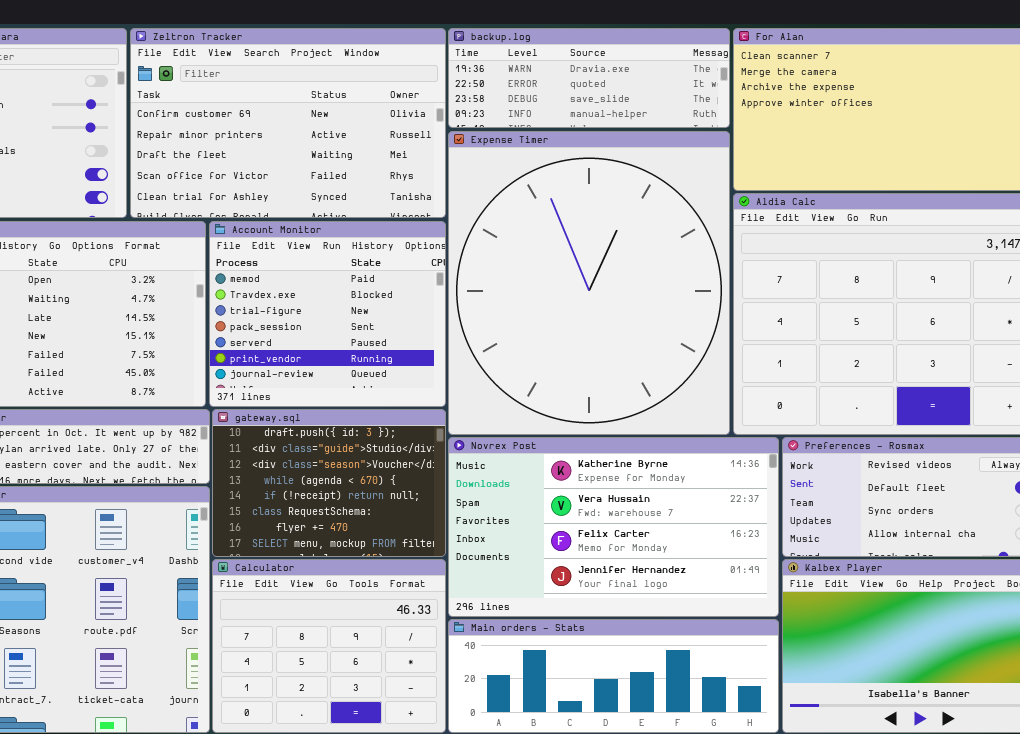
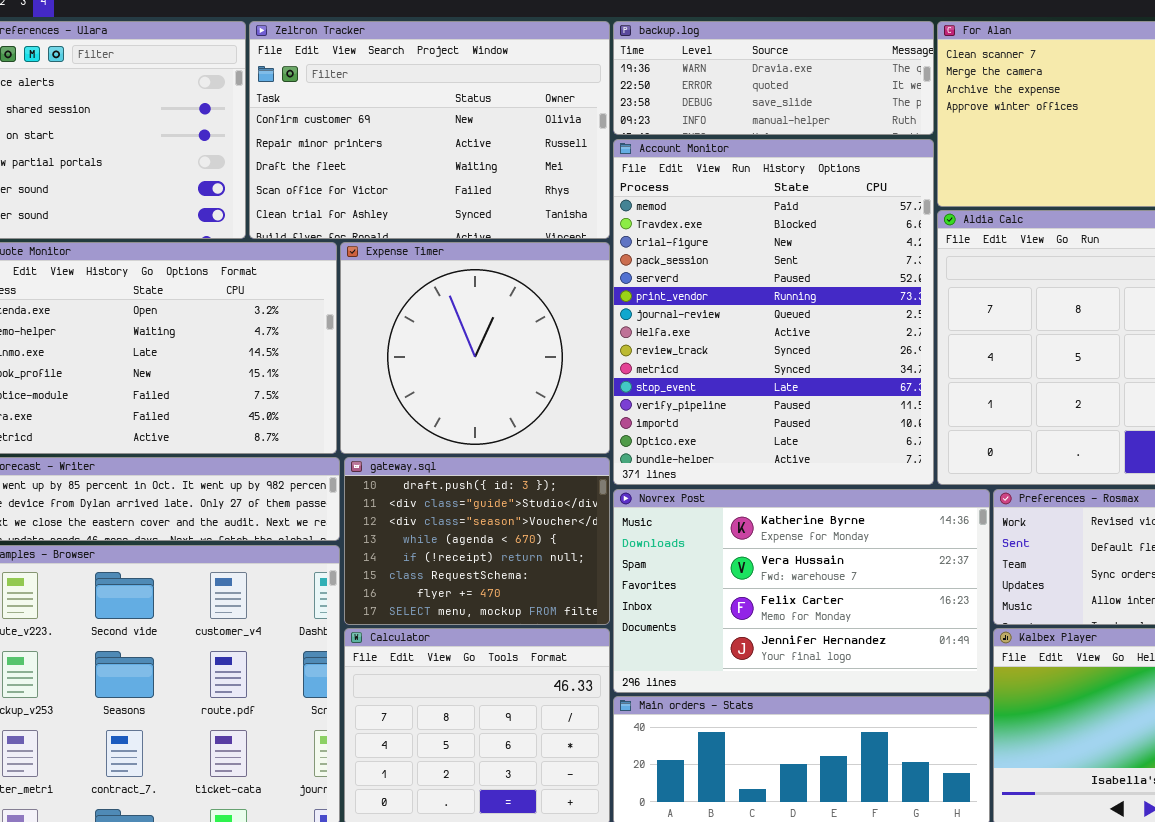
Expense Timer: [448,131,730,435] -> [340,242,610,454], moved, resized
Account Monitor: [209,221,446,407] -> [613,139,934,485], moved, resized

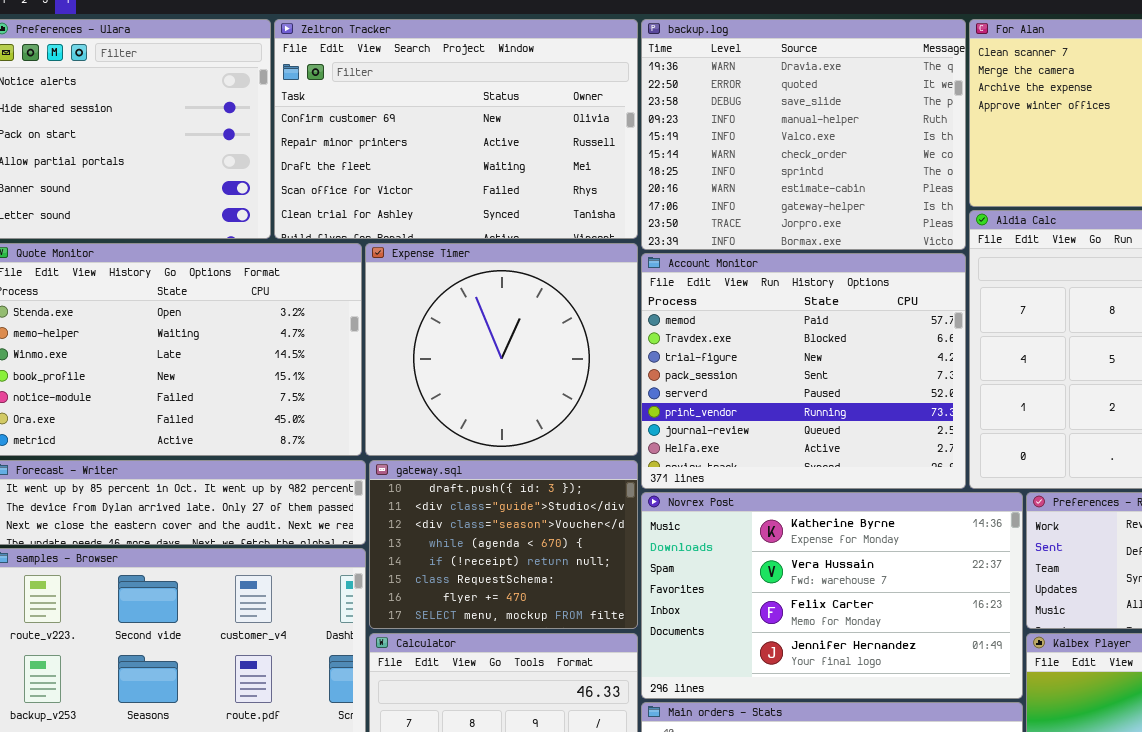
backup.log: [613,21,934,135] -> [641,19,966,250], resized
Account Monitor: [613,139,934,485] -> [641,253,966,489], resized

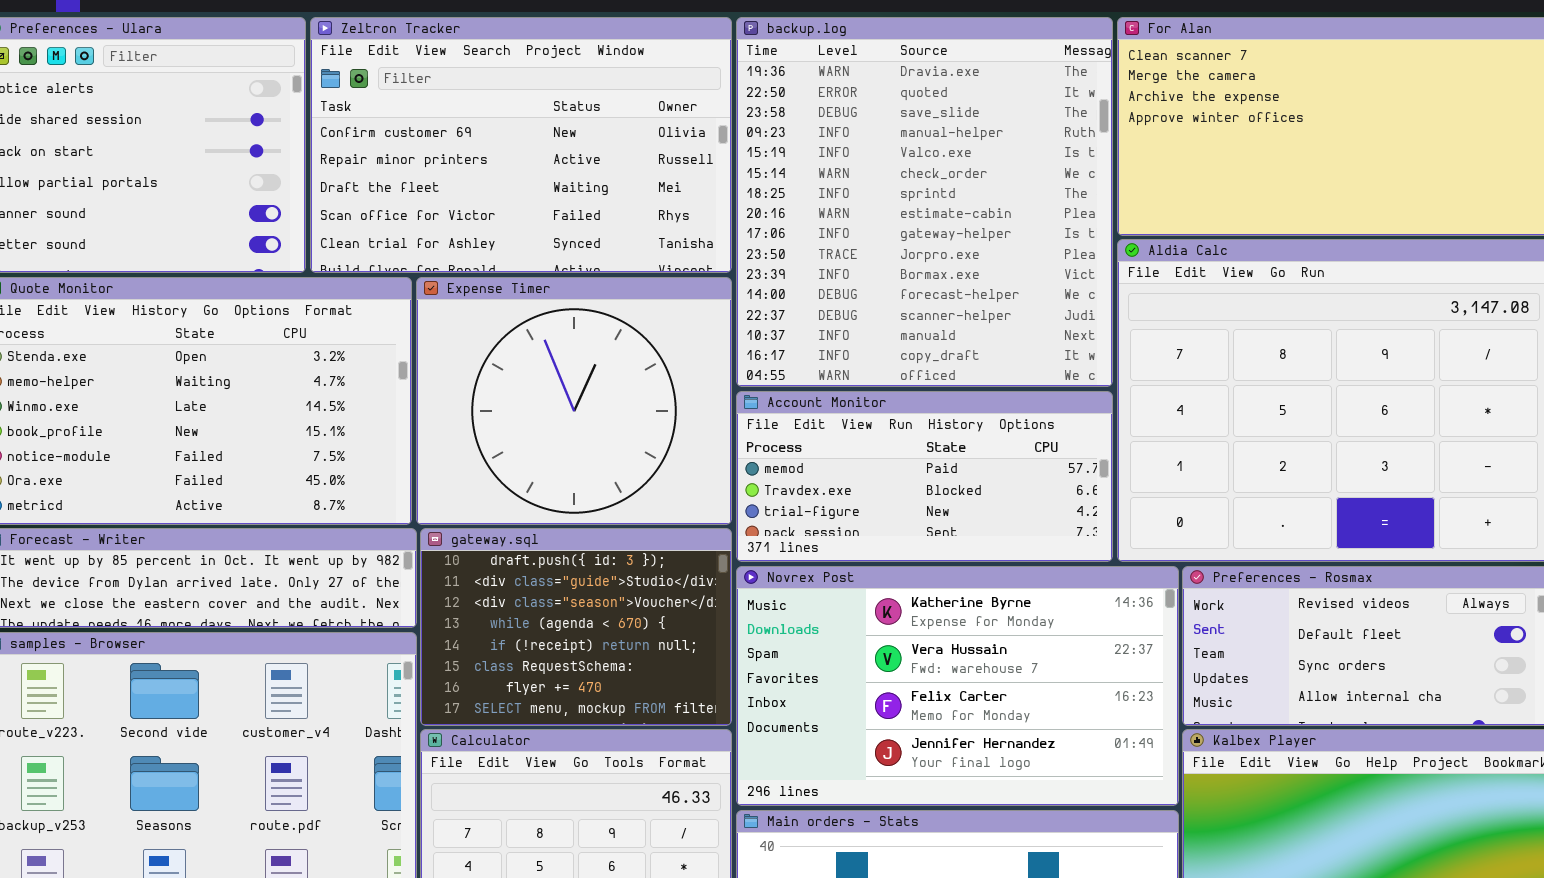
backup.log: [641,19,966,250] -> [736,17,1113,387], resized
Account Monitor: [641,253,966,489] -> [736,391,1113,562], resized

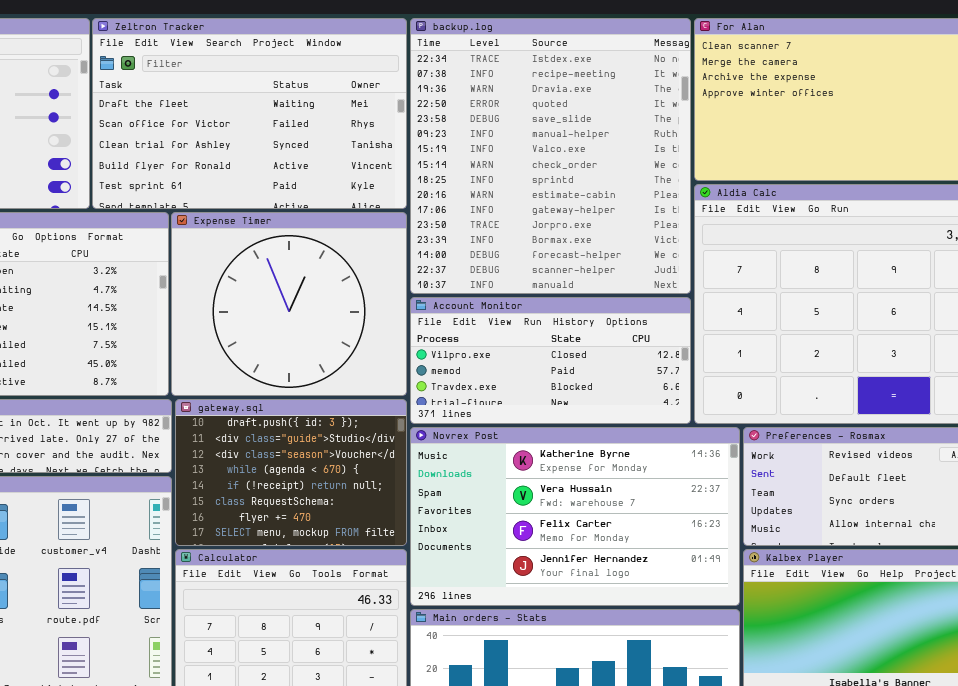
Zeltron Tracker: [310,17,732,273] -> [92,18,407,209], scrolled down 2 rows
backup.log: [736,17,1113,387] -> [410,18,691,294], scrolled up 2 rows
Account Monitor: [736,391,1113,562] -> [410,297,691,424], scrolled up 1 row

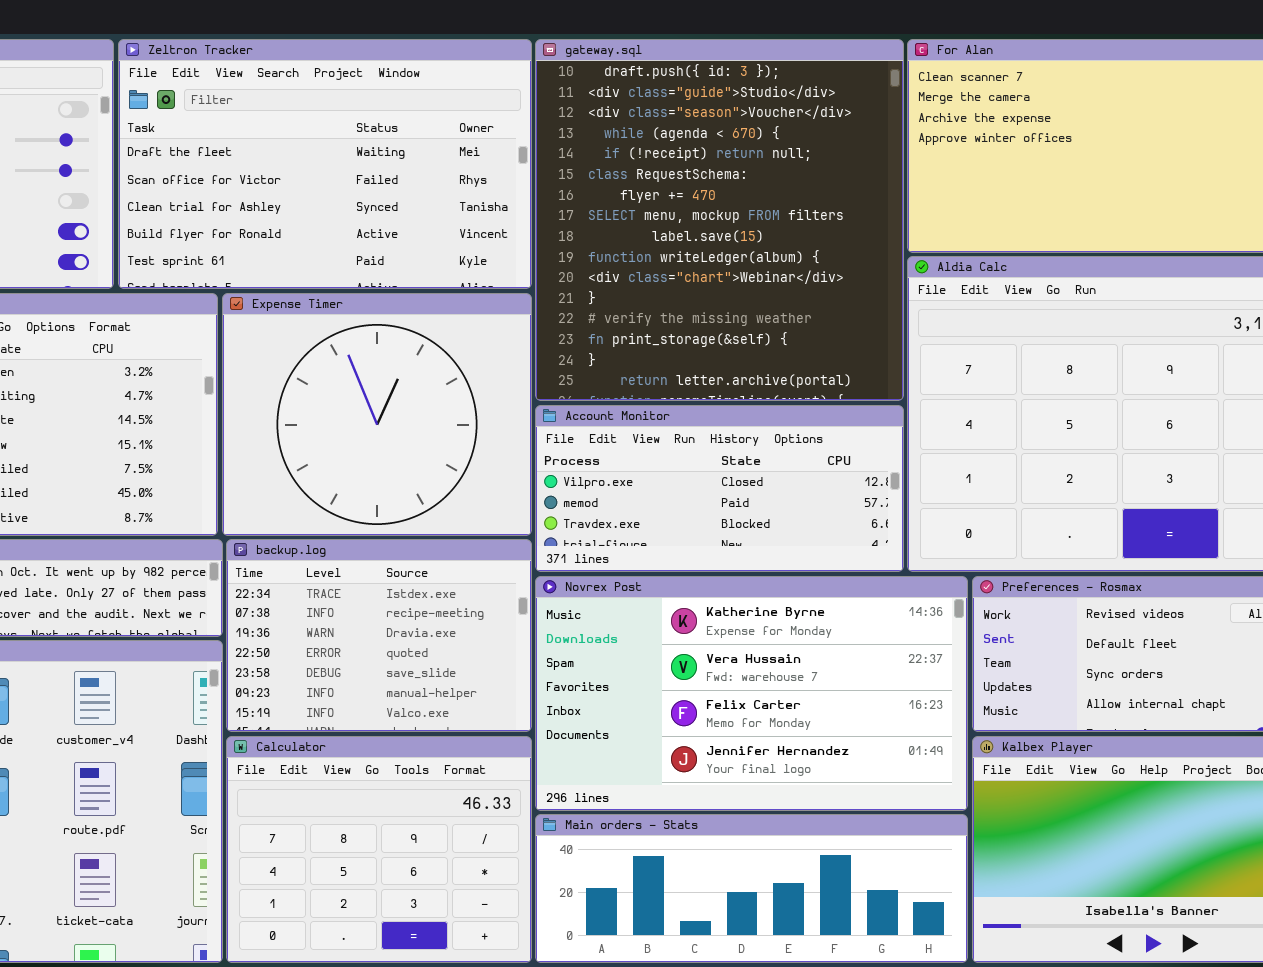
backup.log: [410,18,691,294] -> [226,539,532,732], moved, resized
gateway.sql: [175,399,407,546] -> [535,39,904,401], moved, resized

